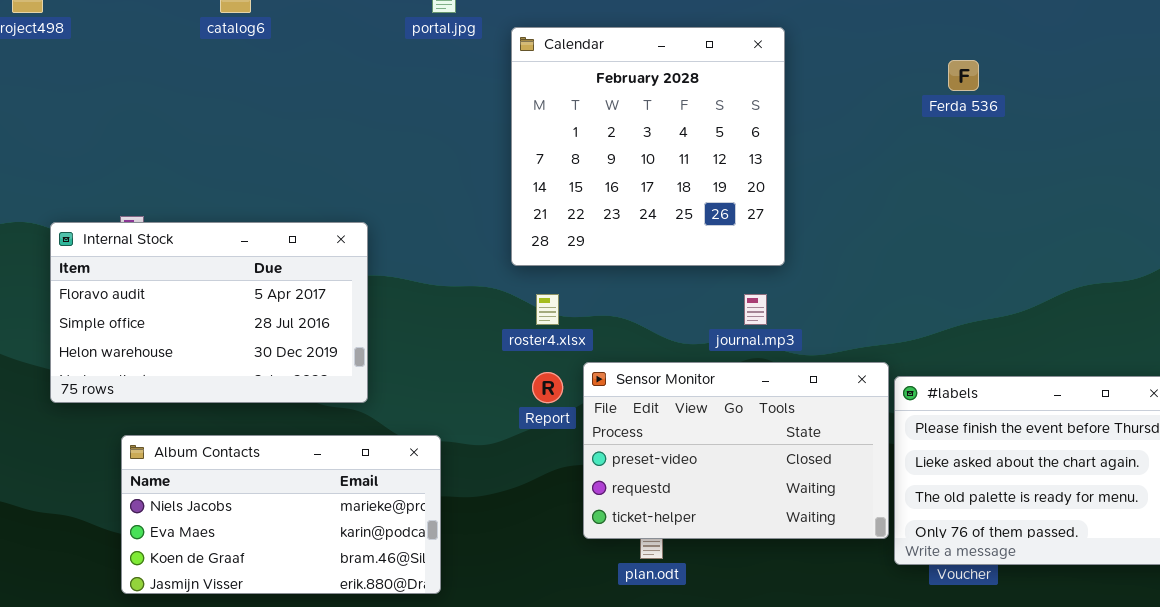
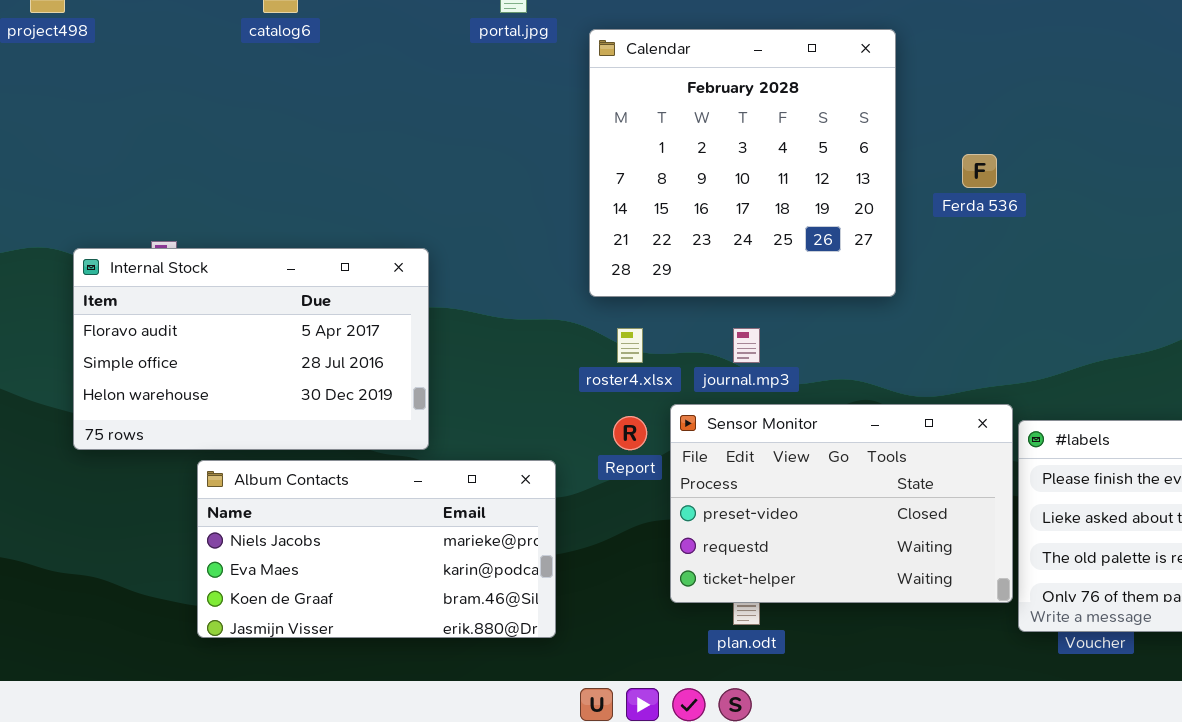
Ferda 536: [948,60,979,91] -> [962,154,997,188], moved
journal.mp3: [744,294,767,325] -> [733,328,760,363], moved
Album Contacts: [121,435,441,594] -> [197,460,556,638], moved

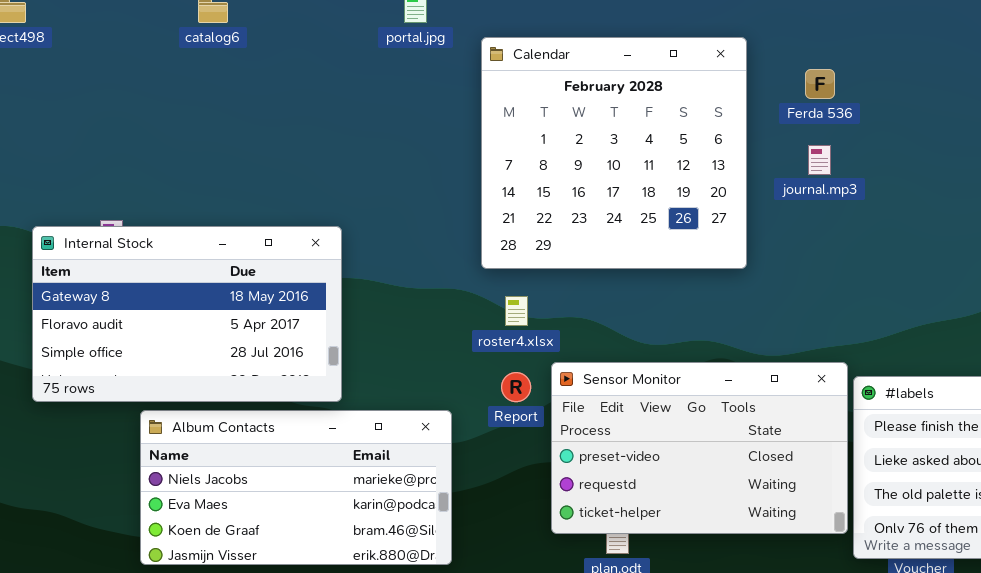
Ferda 536: [962,154,997,188] -> [805,69,835,99], moved
Internal Stock: [73,248,429,450] -> [32,226,342,402], scrolled up 1 row
journal.mp3: [733,328,760,363] -> [808,145,831,175], moved

